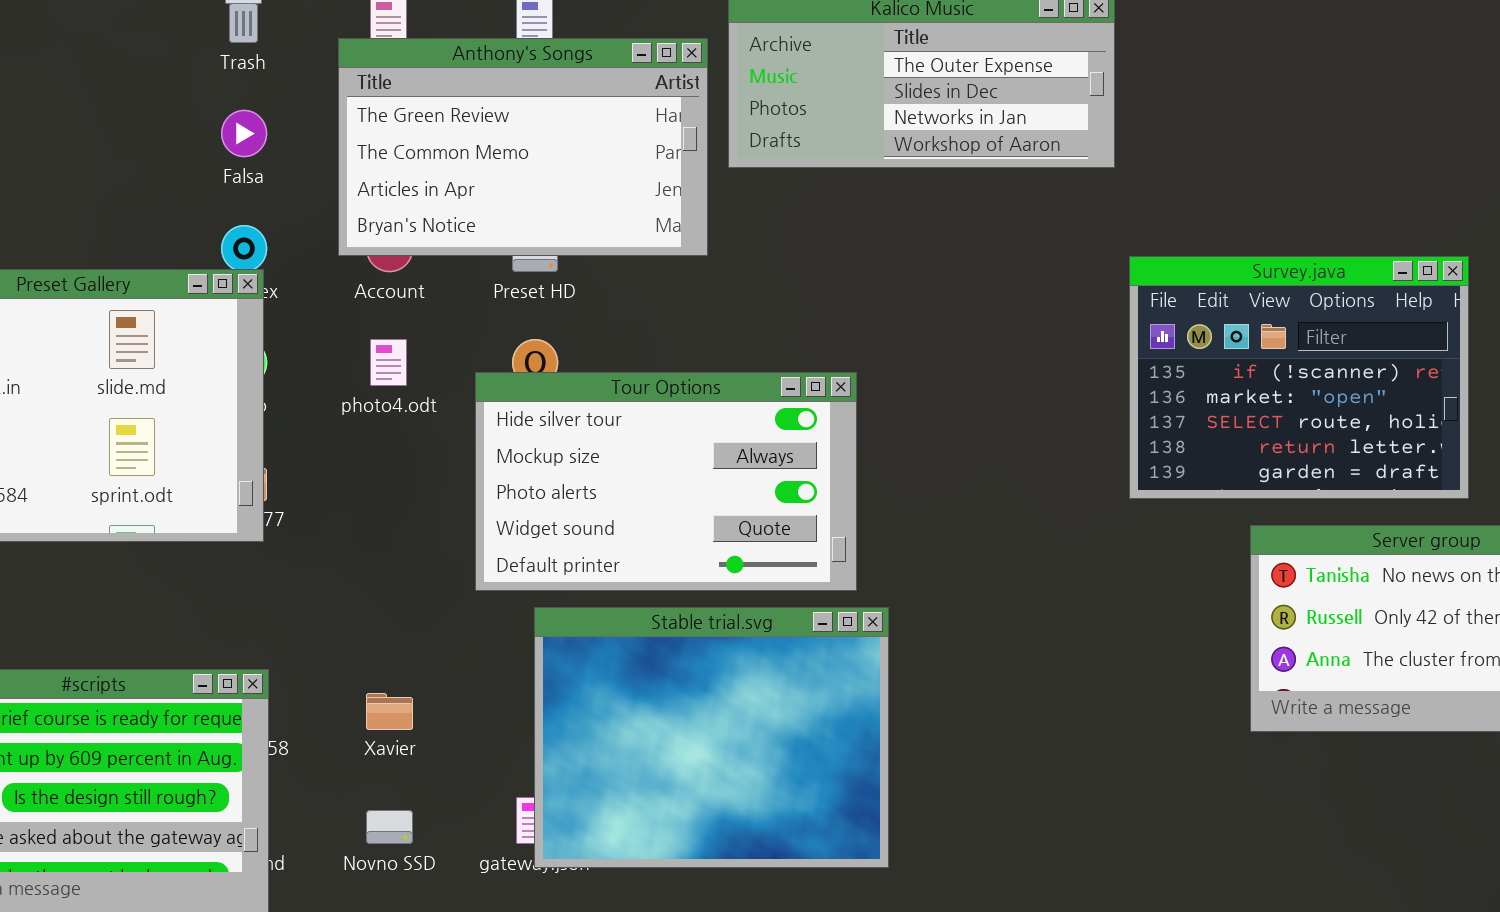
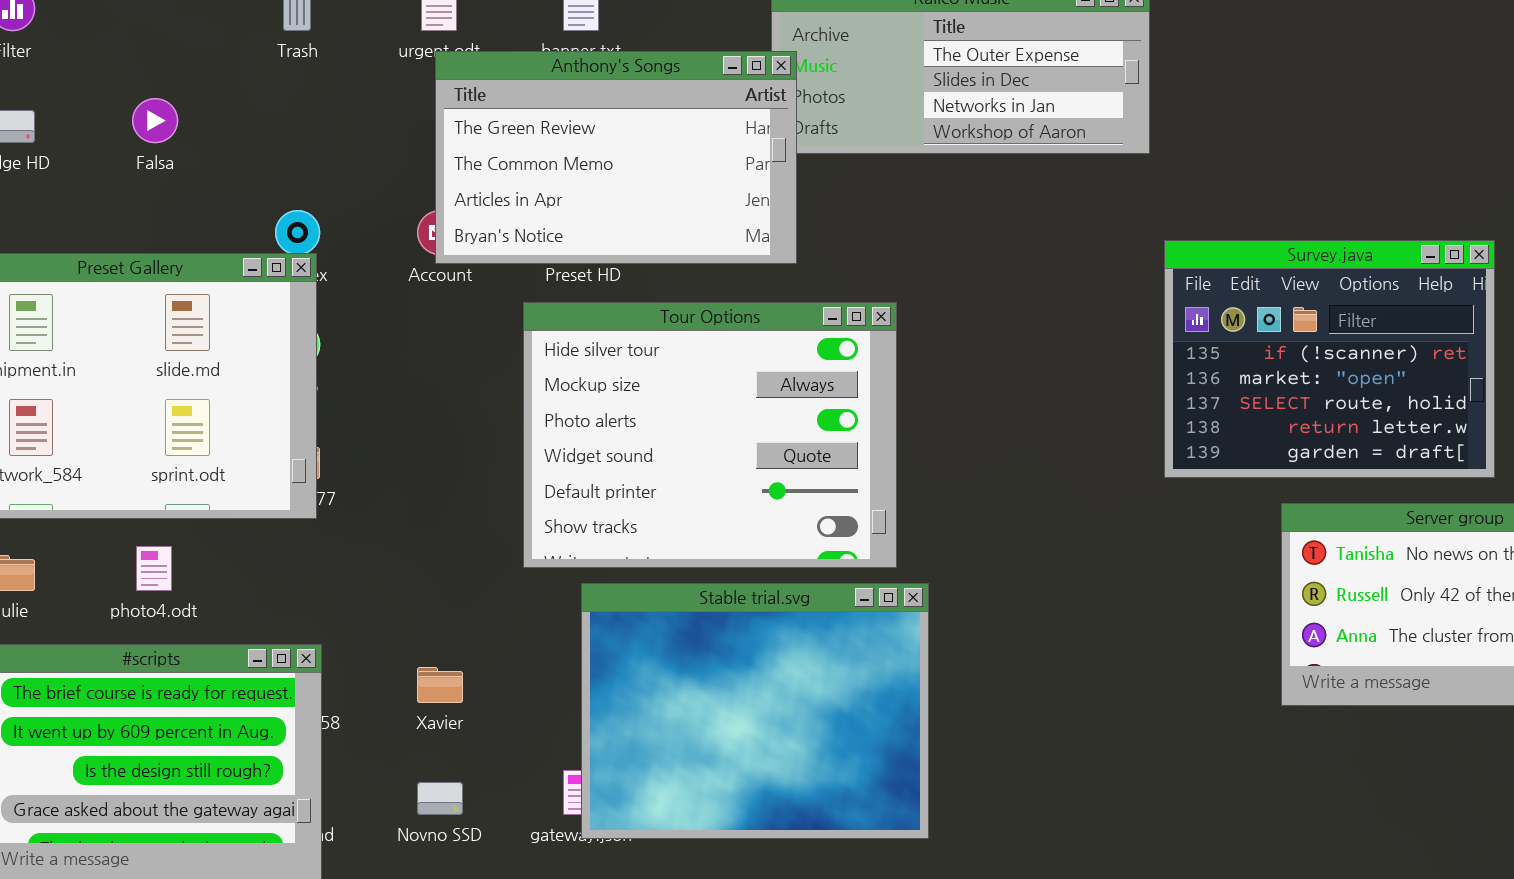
Anthony's Songs: [338,38,708,256] -> [435,51,797,264], moved
Falsa: [221,110,267,157] -> [132,98,178,143], moved
photo4.odt: [370,339,407,386] -> [136,546,172,591], moved
Tour Options: [475,372,857,591] -> [523,302,897,568], resized

